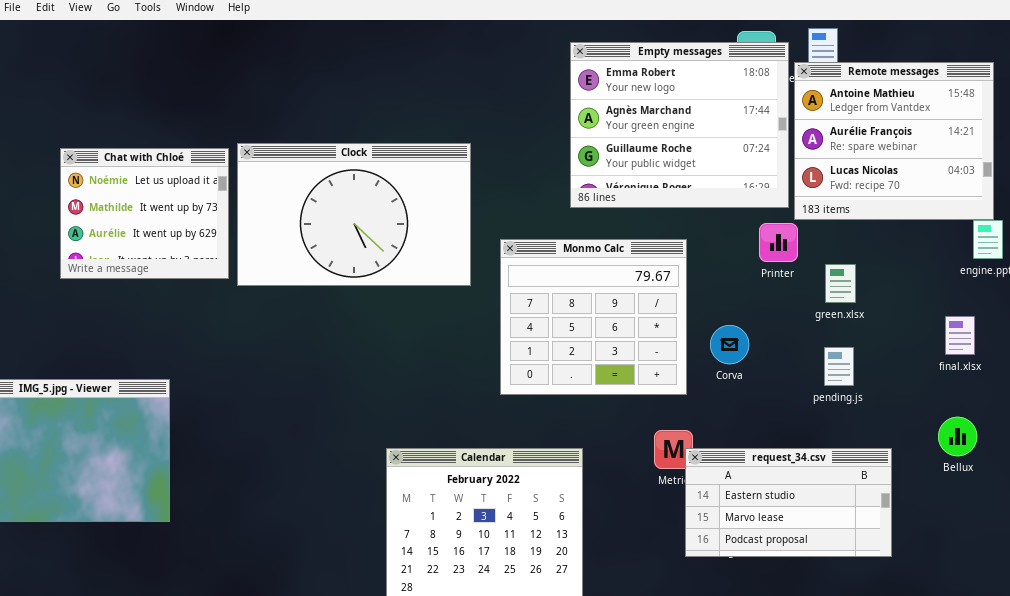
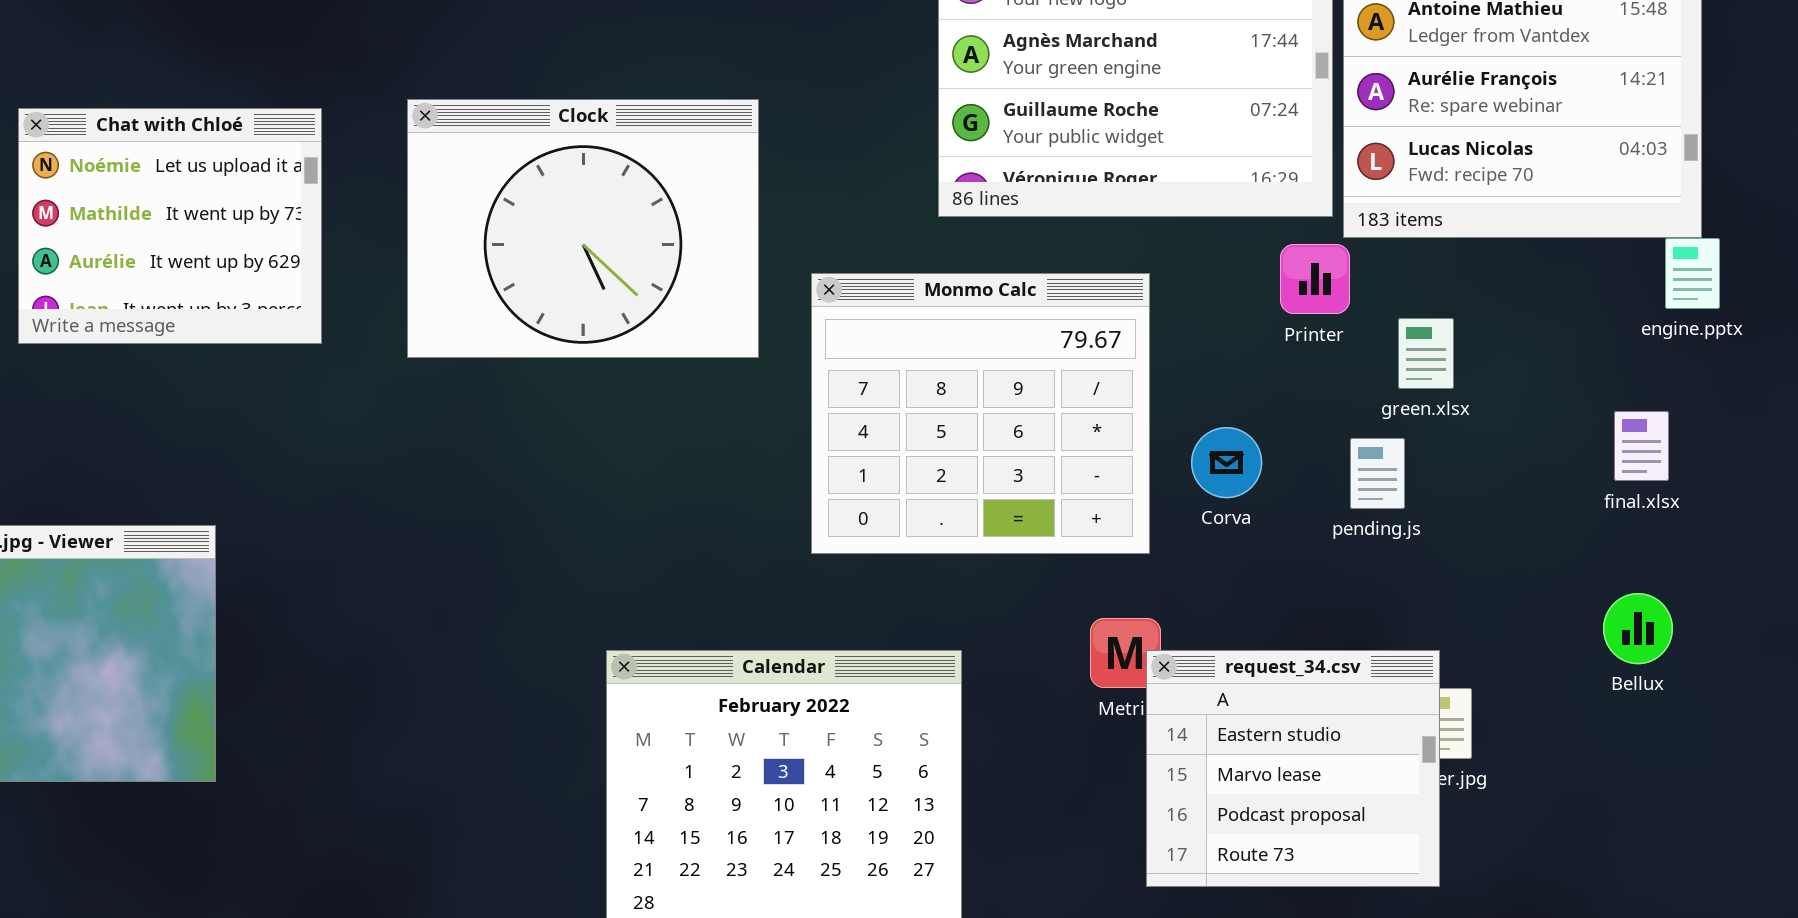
Clock: [237,143,471,286] -> [407,99,759,358], resized
pending.js: [824,347,854,386] -> [1350,438,1405,509], moved
request_34.csv: [685,448,892,557] -> [1146,650,1440,887], resized

